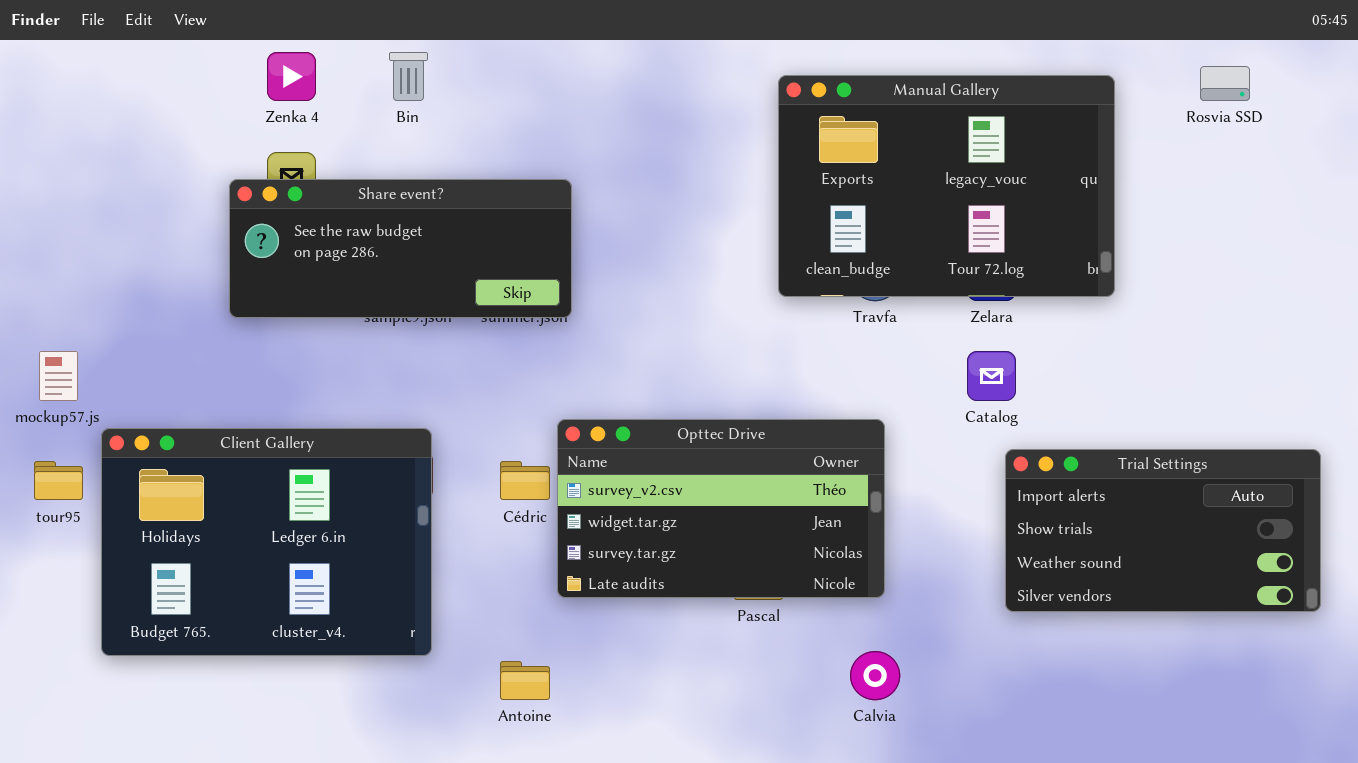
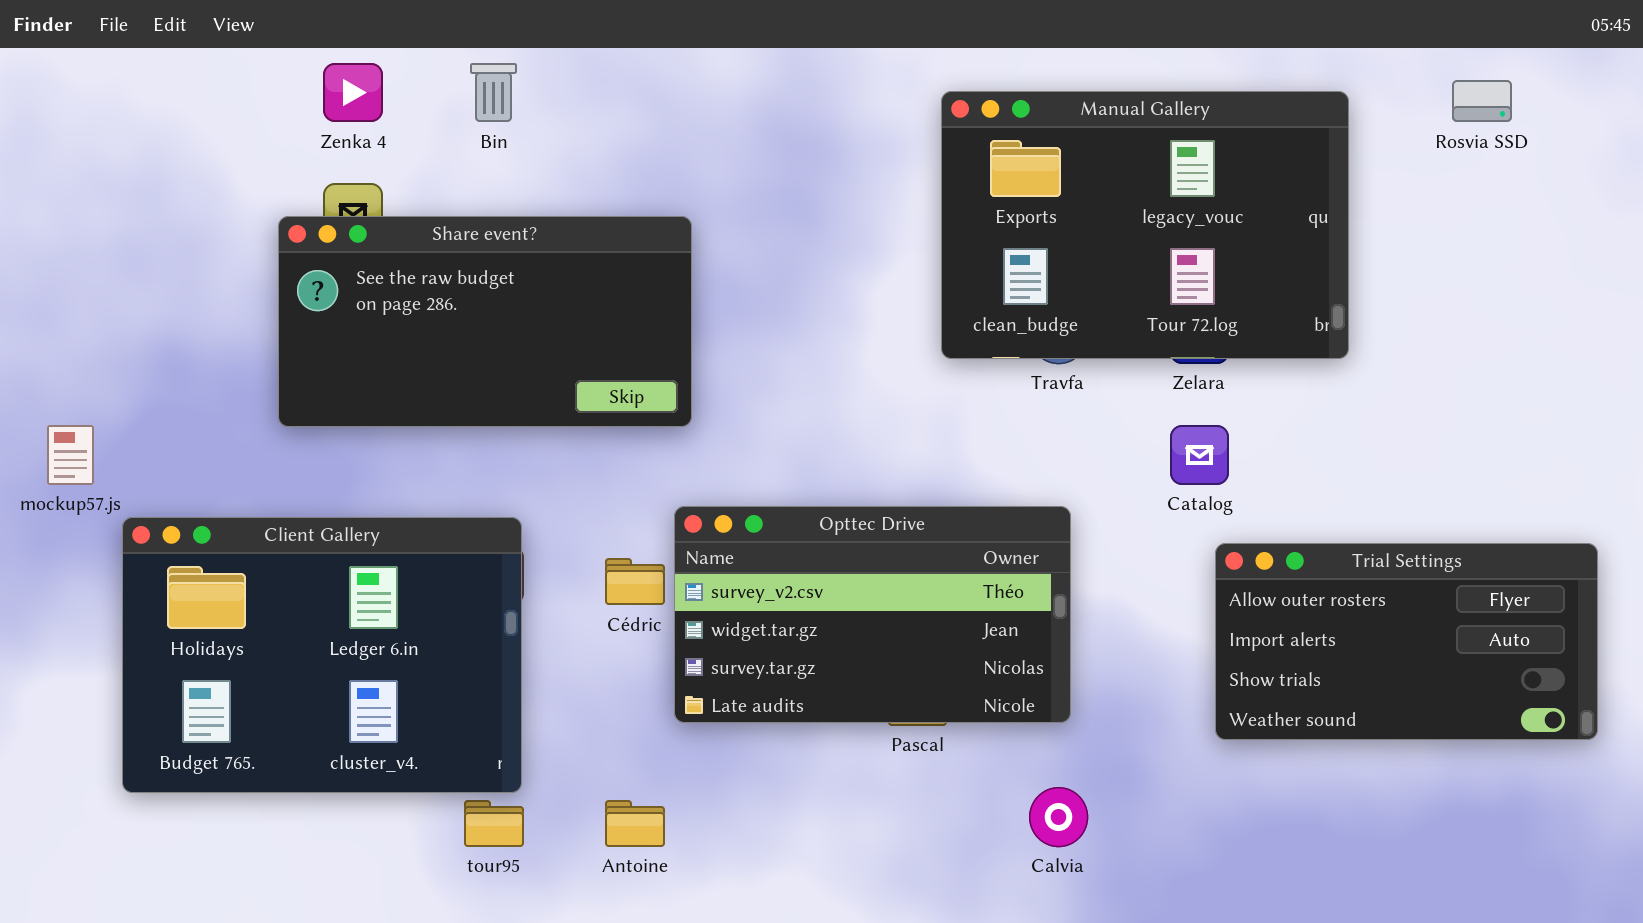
Share event?: [229,179,572,318] -> [278,216,692,427], resized
Trial Settings: [1005,449,1321,612] -> [1215,543,1598,740], scrolled up 1 row
tour95: [34,461,83,500] -> [464,800,524,847], moved

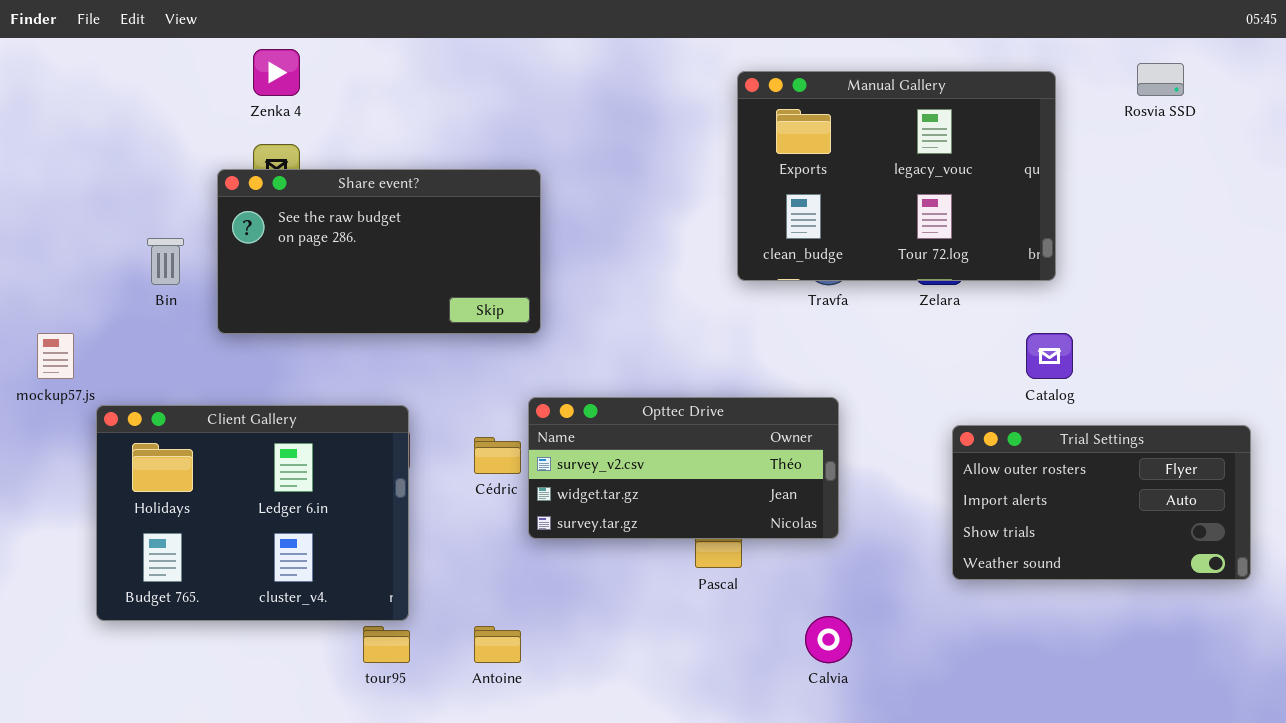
Bin: [470,63,517,122] -> [147,238,184,285], moved
Catalog: [1170,425,1229,485] -> [1026,333,1073,379], moved
Opttec Drive: [674,506,1071,723] -> [528,397,839,539], resized

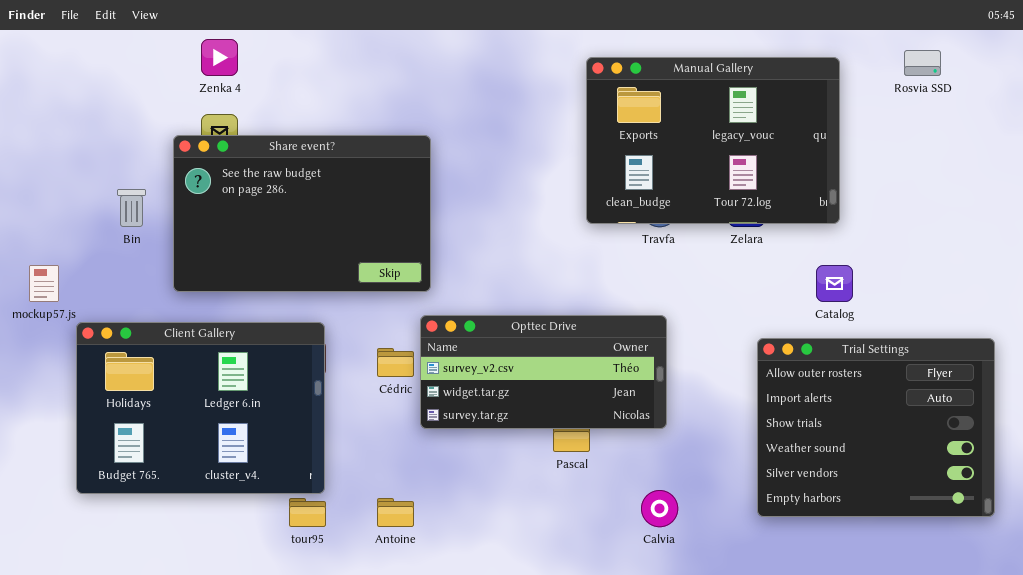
Share event?: [217,169,541,334] -> [173,135,431,292], resized
Trial Settings: [952,425,1251,580] -> [757,338,995,517], resized

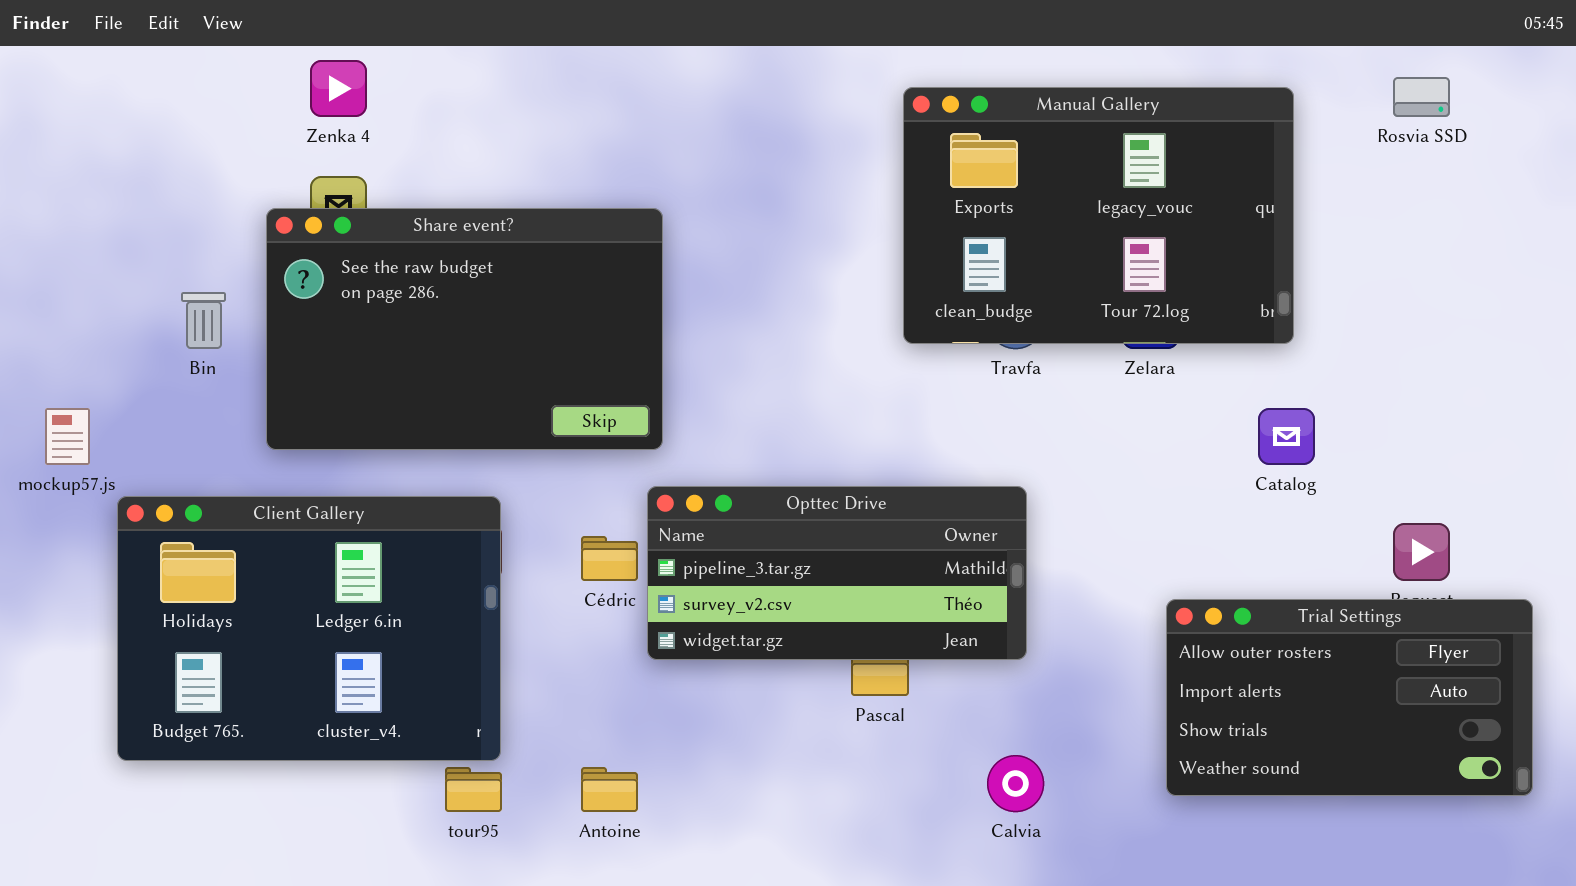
Opttec Drive: [420,315,667,429] -> [647,486,1027,660], scrolled up 1 row
Trial Settings: [757,338,995,517] -> [1166,599,1533,796], resized

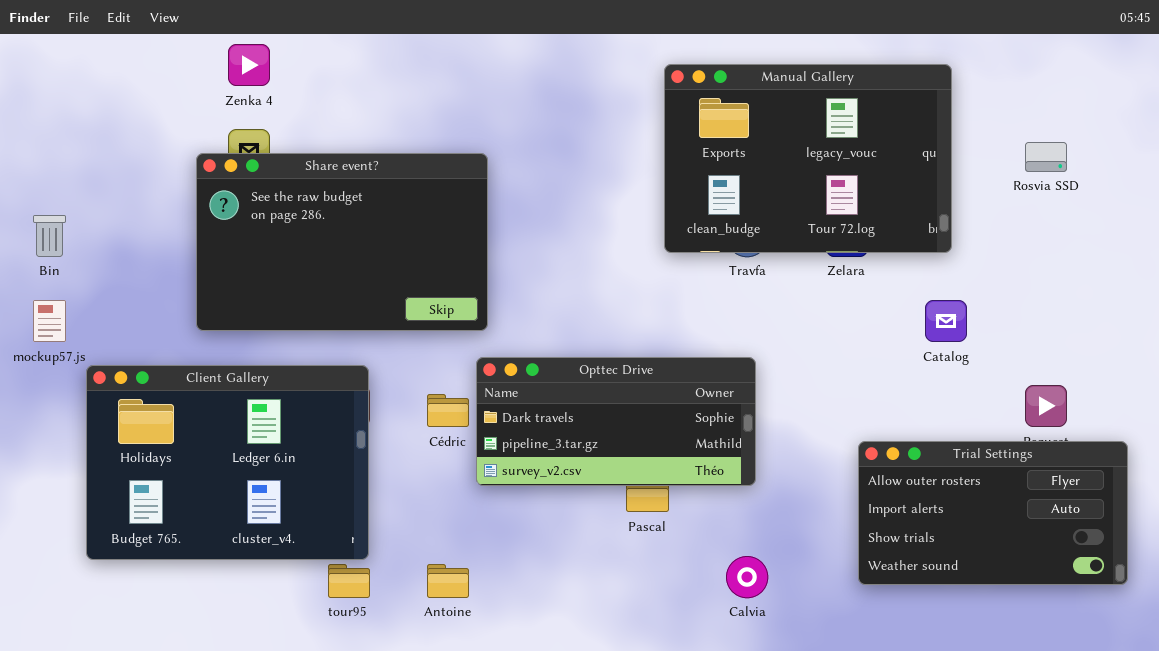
Rosvia SSD: [1393,77,1450,117] -> [1025,142,1067,172], moved
Bin: [181,292,226,349] -> [33,215,66,257], moved
Opttec Drive: [647,486,1027,660] -> [476,357,756,486], scrolled up 1 row

